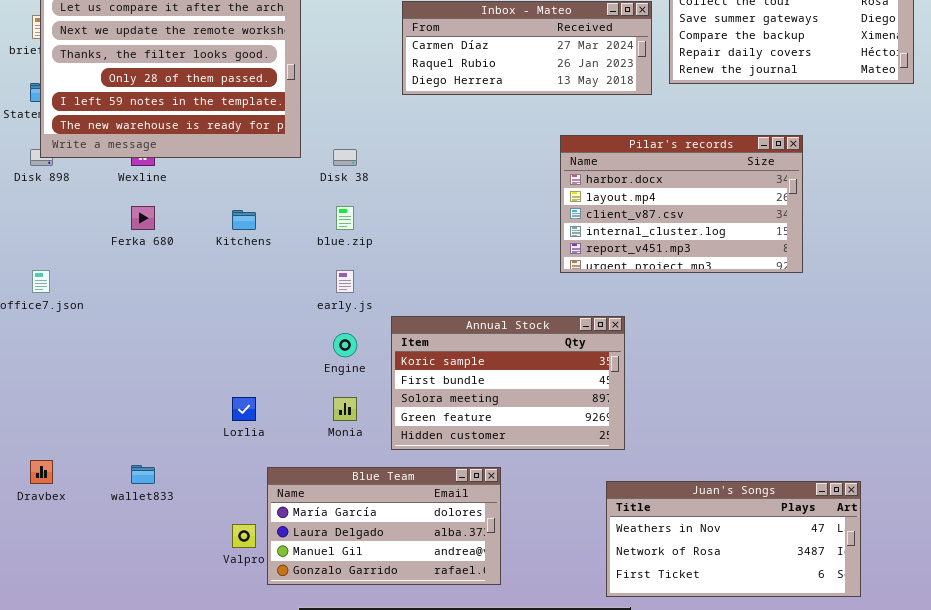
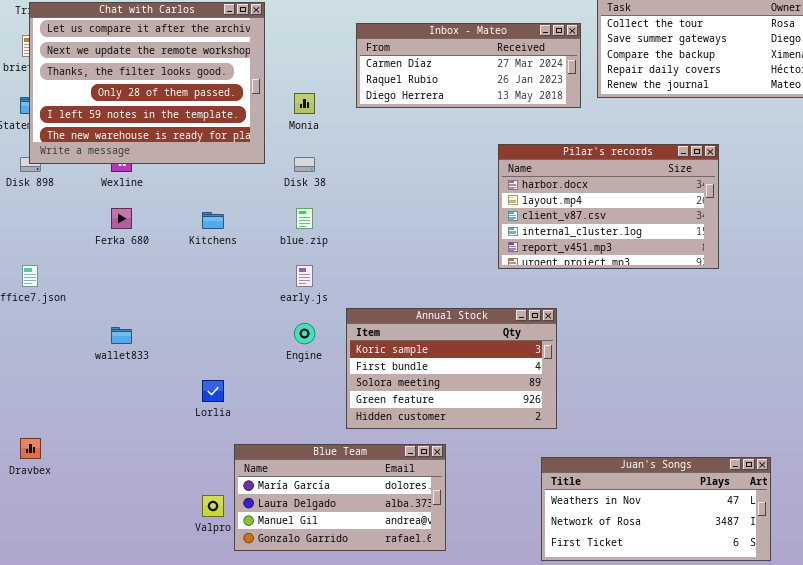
Monia: [333,397,357,421] -> [294,93,315,114], moved
wallet833: [131,465,155,484] -> [111,327,132,344], moved

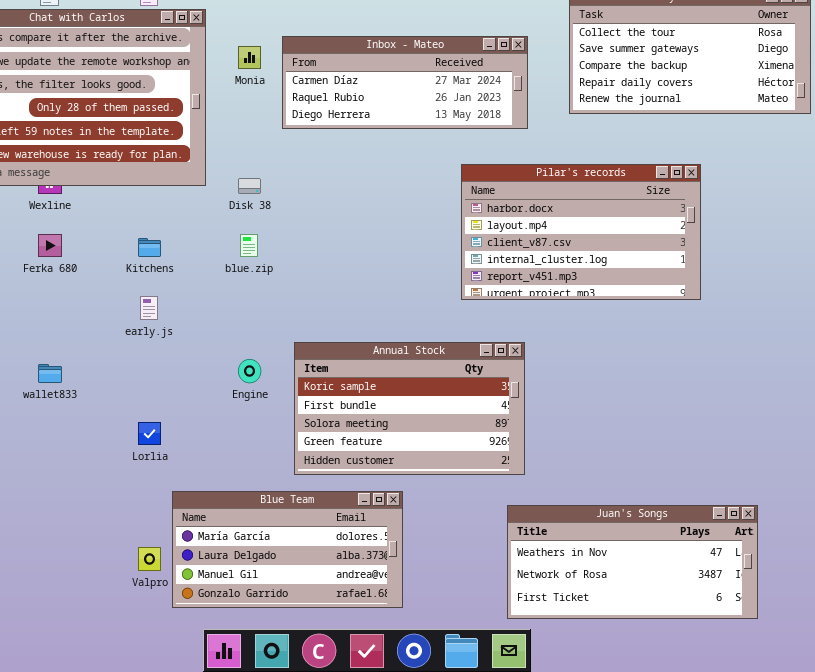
Inbox - Mateo: [356,23,581,108] -> [282,36,528,129], moved
Monia: [294,93,315,114] -> [238,46,261,69], moved
early.js: [296,265,313,287] -> [140,296,158,320], moved

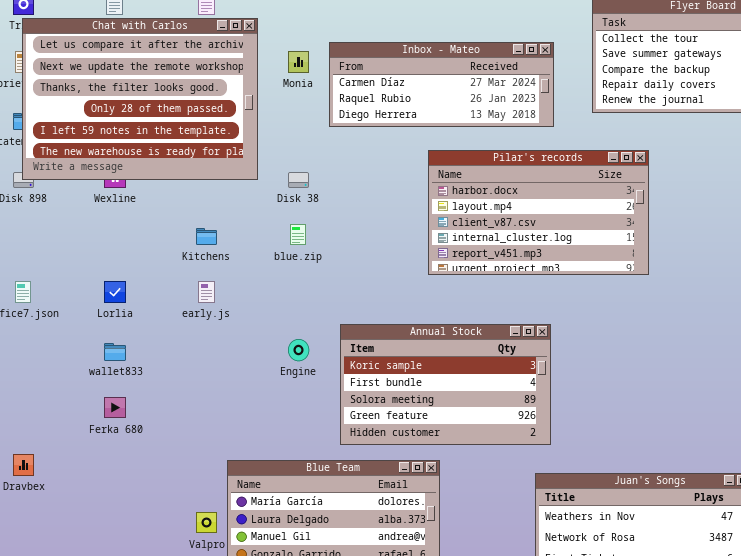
Pilar's records: [461,164,701,300] -> [428,150,649,275], moved
Ferka 680: [38,234,62,257] -> [104,397,126,418], moved
Lorlia: [138,422,161,445] -> [104,281,126,303], moved

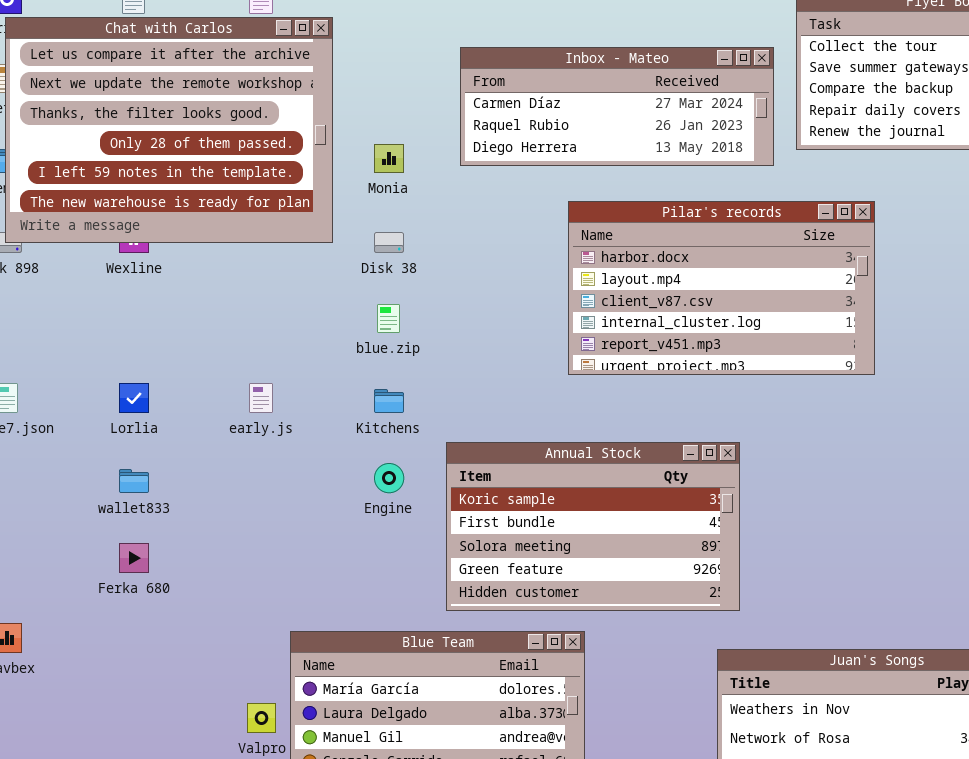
Inbox - Mateo: [329,42,554,127] -> [460,47,774,166], moved
Monia: [288,51,309,73] -> [374,144,404,173], moved
Kitchens: [196,228,217,245] -> [374,389,404,413], moved

